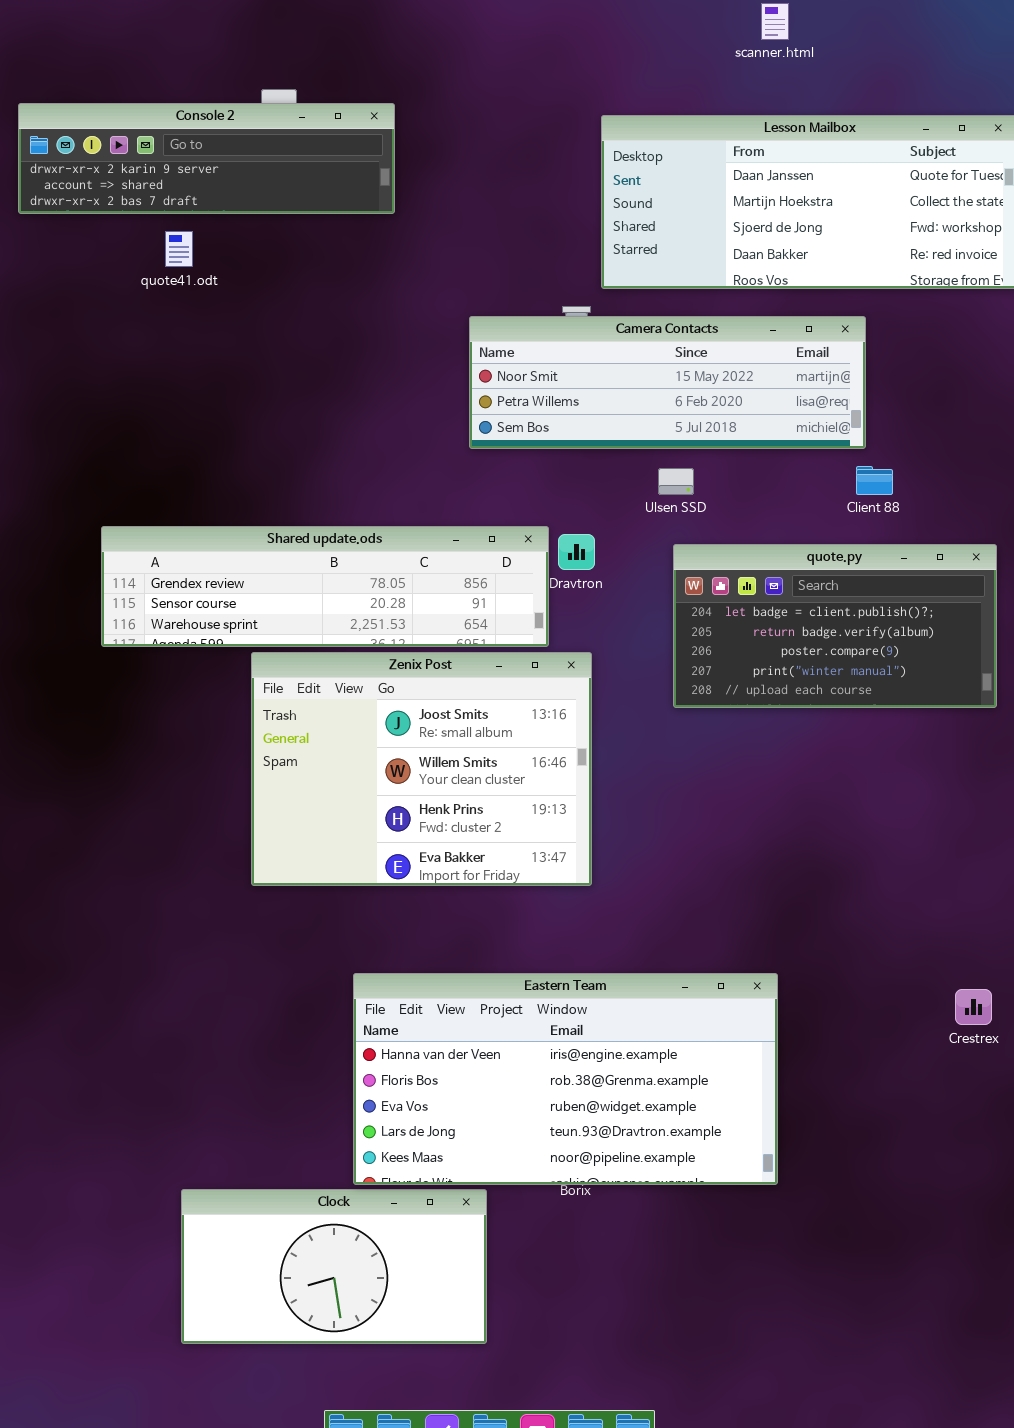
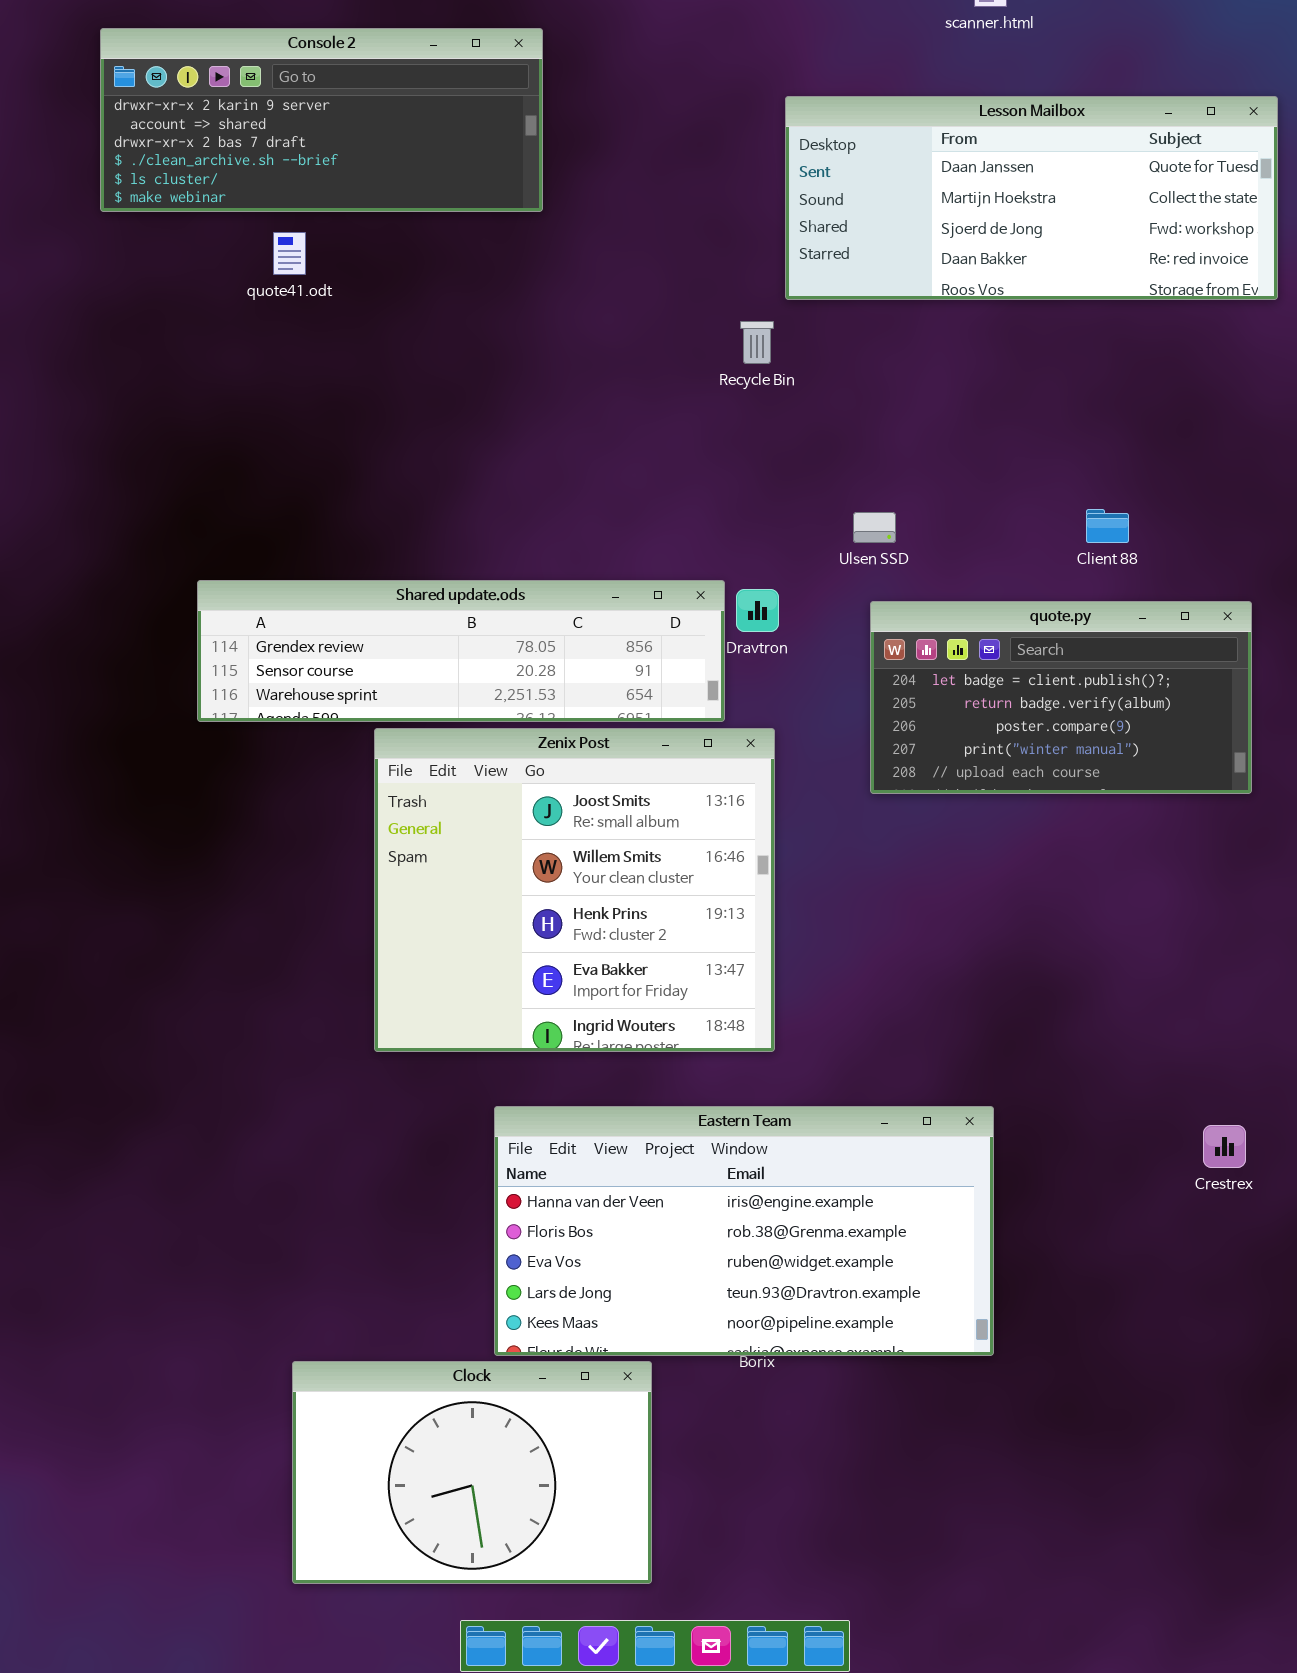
Console 2: [18,103,395,214] -> [100,28,543,212], resized
Camera Contacts: [469,316,866,449] -> none, closed
Zenix Post: [251,652,592,886] -> [374,728,775,1052], resized
Clock: [181,1189,487,1344] -> [292,1361,652,1584], resized

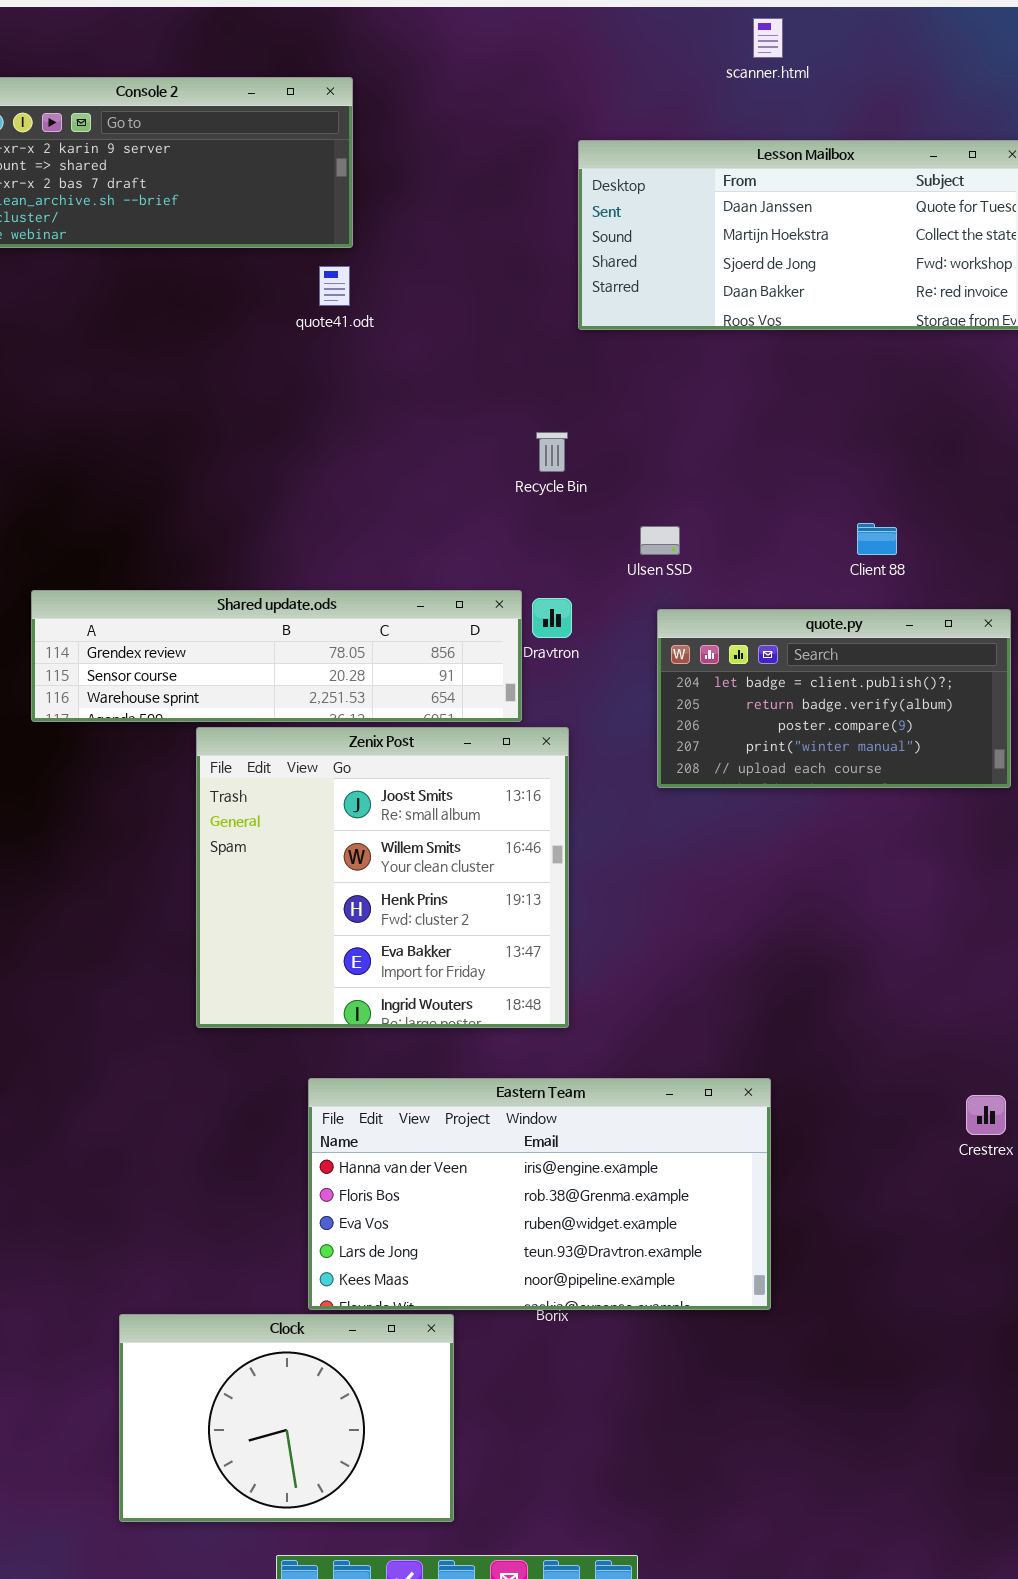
quote41.odt: [273,232,306,275] -> [319,266,350,306], moved
Recycle Bin: [740,321,774,364] -> [536,432,568,472], moved

